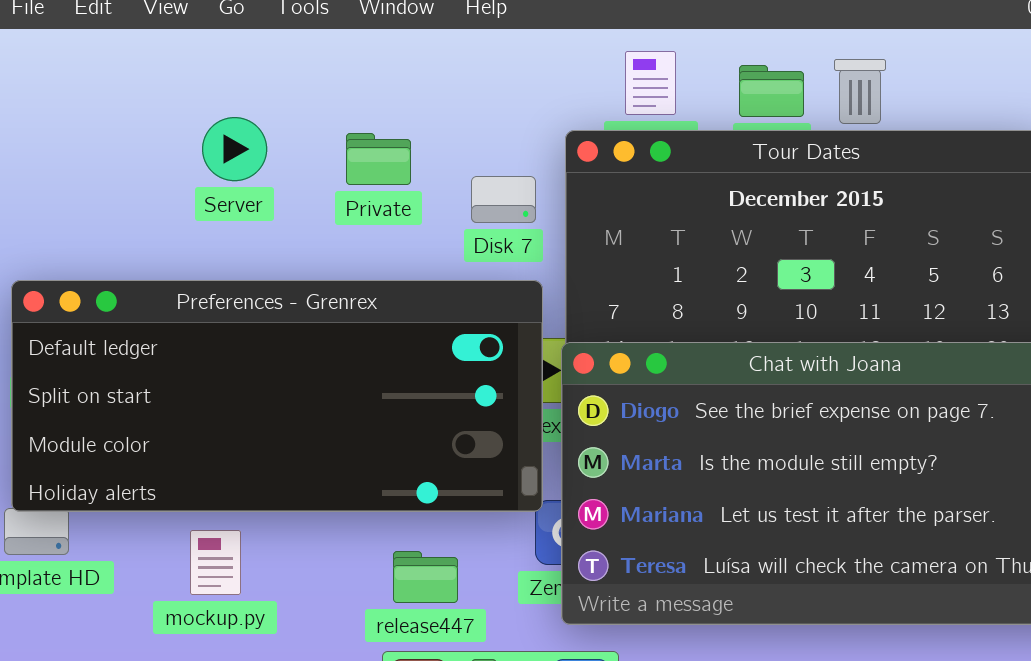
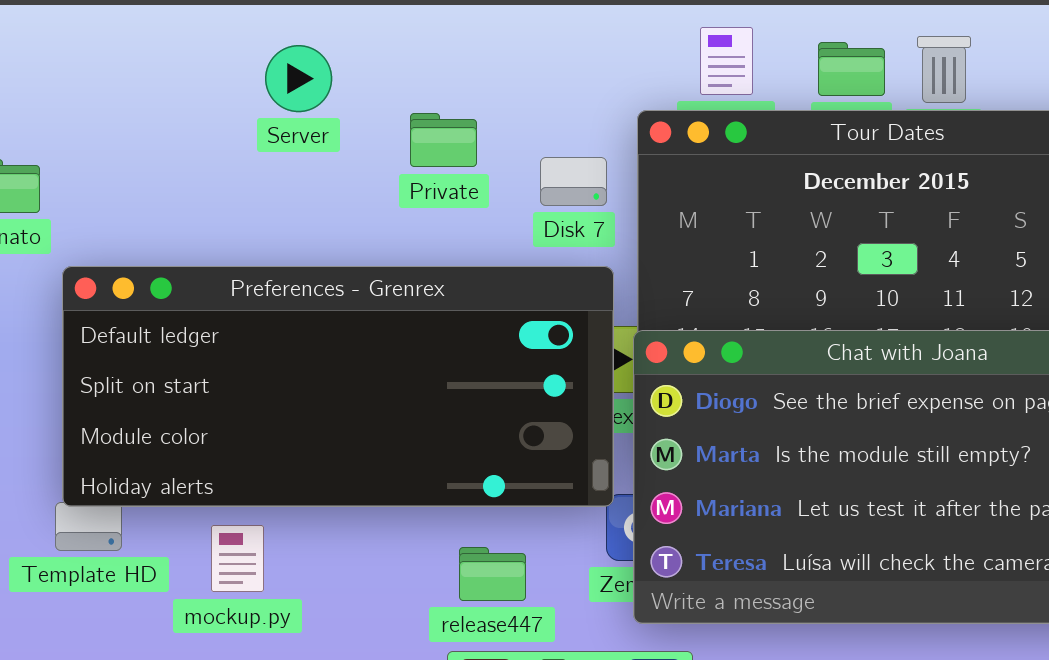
Server: [202,117,267,181] -> [265,45,332,112], moved
mockup.py: [190,530,241,595] -> [211,525,264,592], moved

